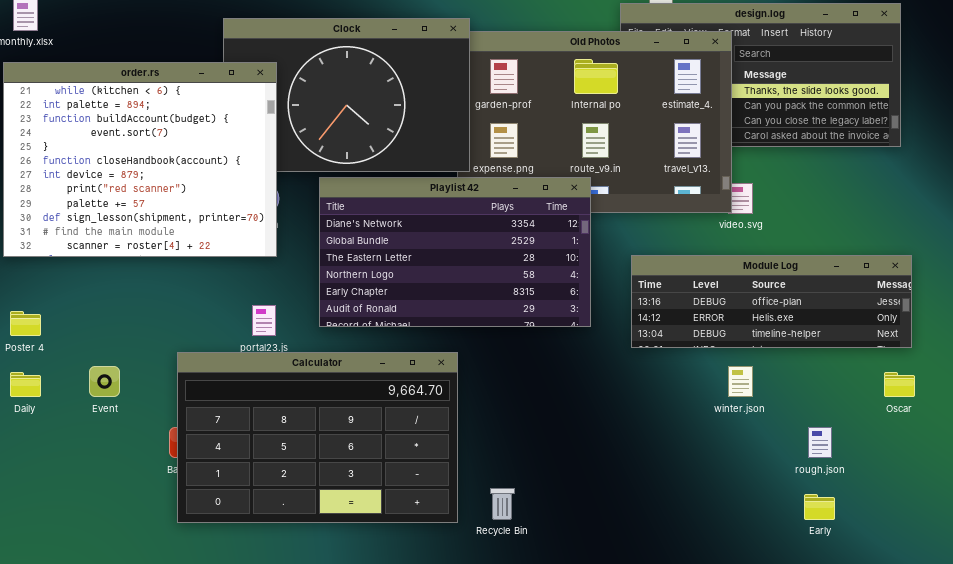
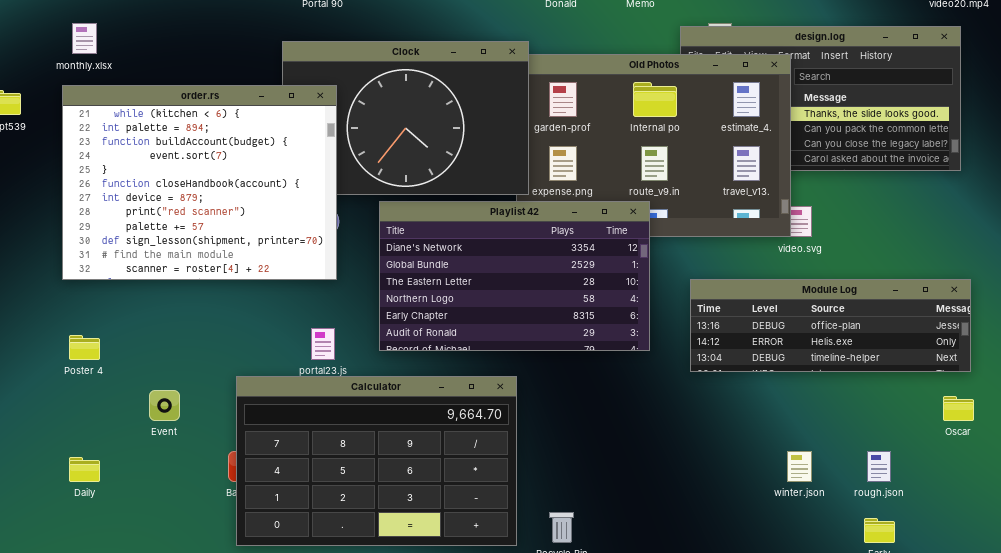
winter.json: [728,366,753,397] -> [787,451,812,482], moved
Daily: [10,372,41,397] -> [69,457,100,482], moved

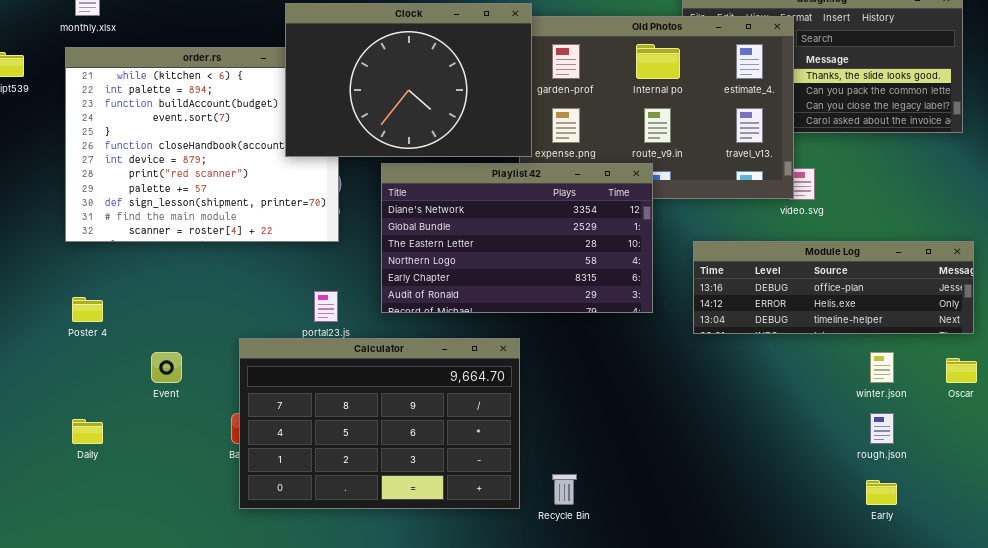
Clock: [282,41,529,195] -> [285,3,532,157], raised
winter.json: [787,451,812,482] -> [870,352,894,383], moved

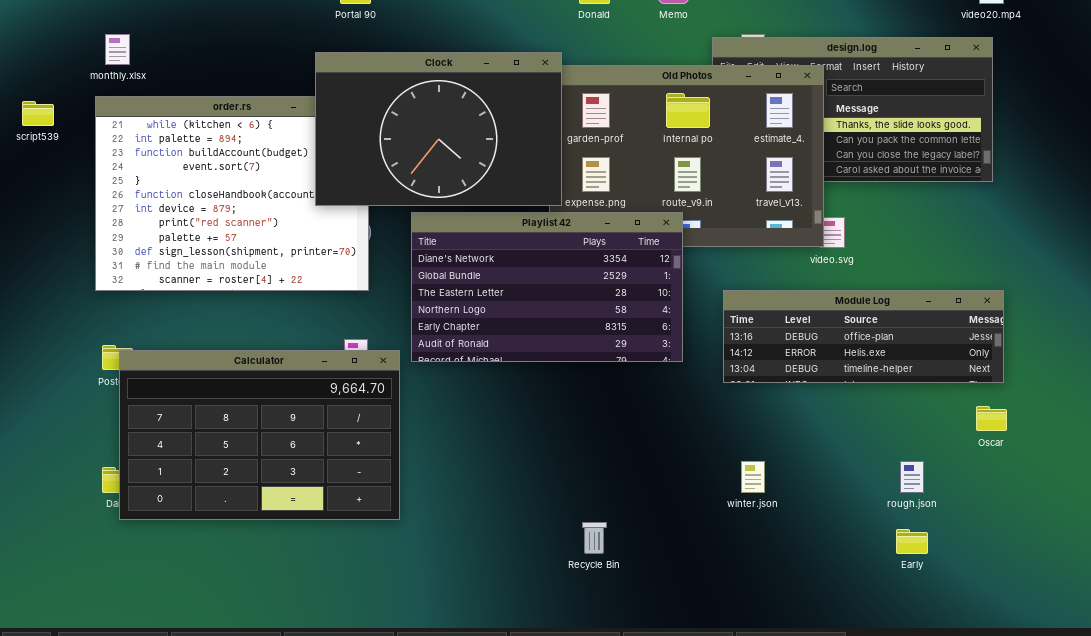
Calculator: [239,338,520,509] -> [119,350,400,520], moved
winter.json: [870,352,894,383] -> [741,461,765,493], moved

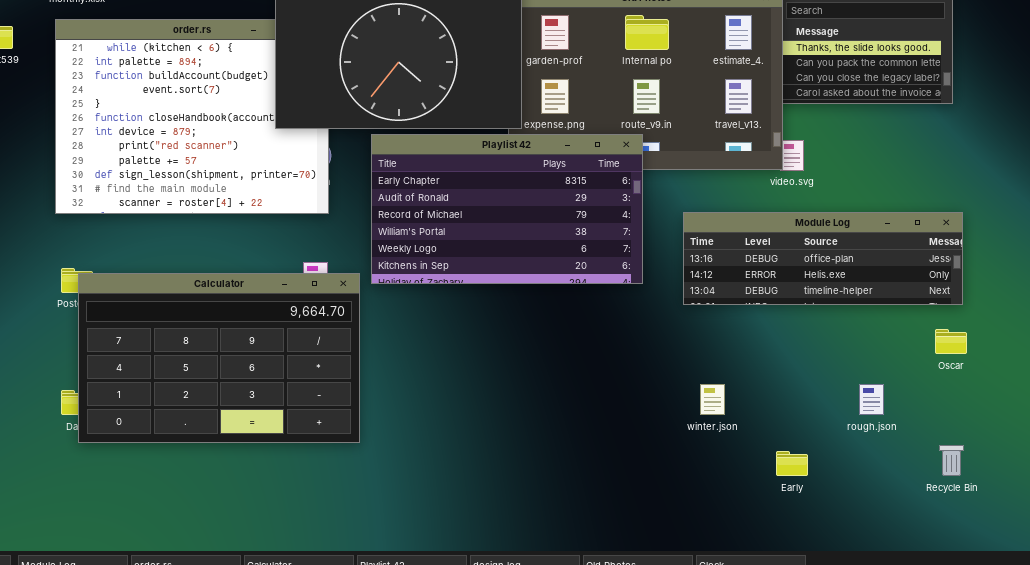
Playlist 42: [411,212,683,362] -> [371,134,643,284], scrolled down 4 rows
Recycle Bin: [582,522,607,554] -> [939,445,964,476], moved
Early: [896,529,928,554] -> [776,451,808,476], moved

